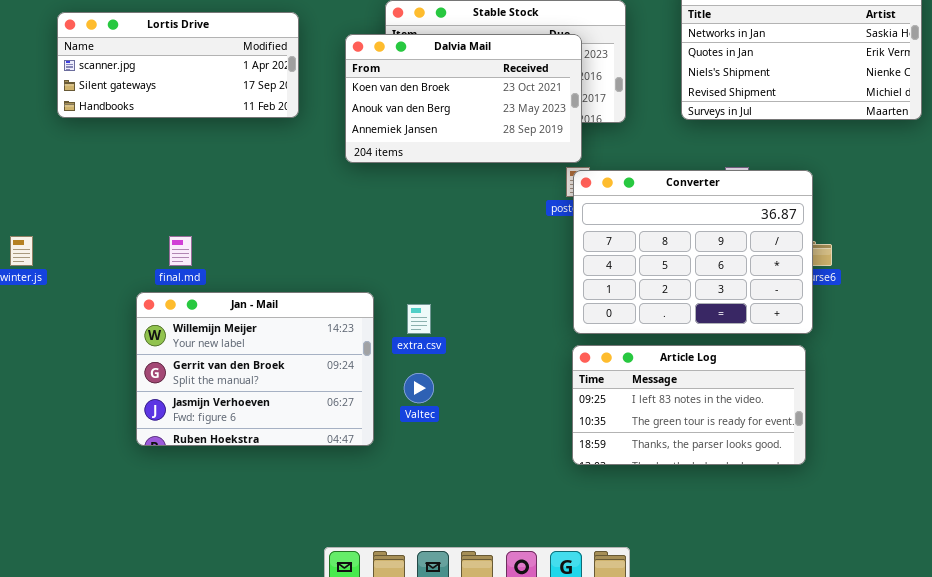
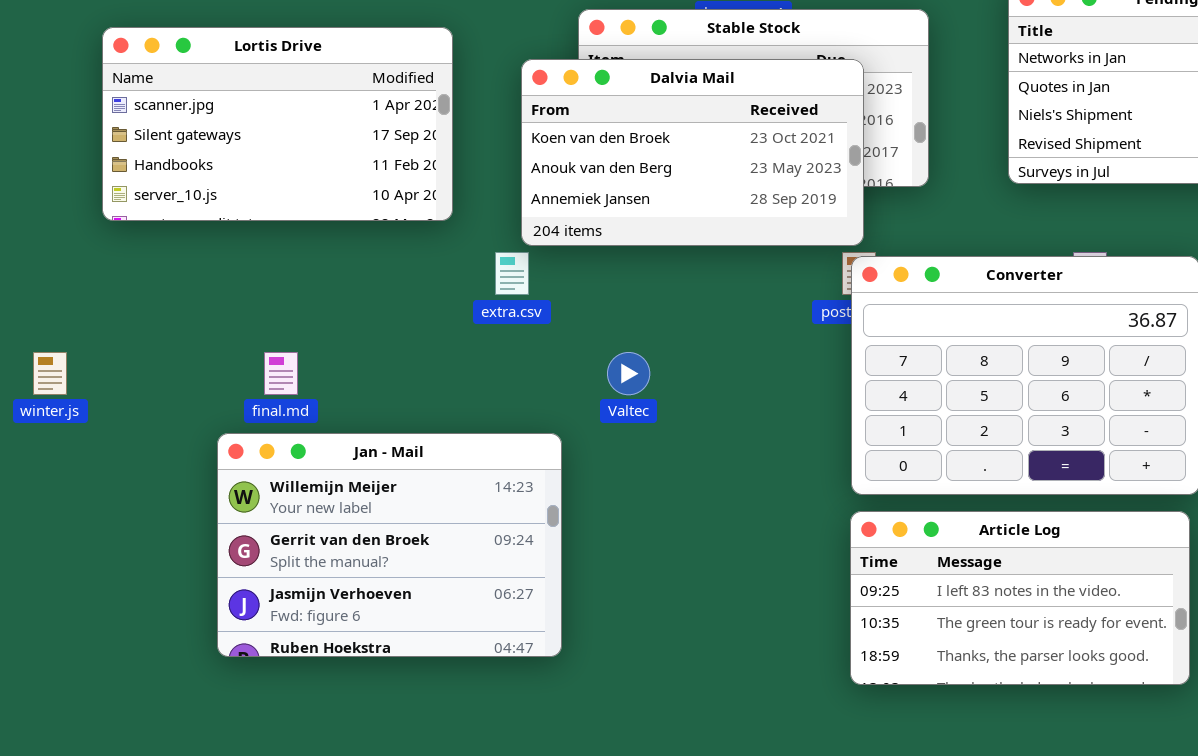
Lortis Drive: [57,12,299,118] -> [102,27,453,221], resized
extra.csv: [407,304,431,334] -> [495,252,529,295], moved
Valtec: [404,373,434,403] -> [607,352,650,395], moved

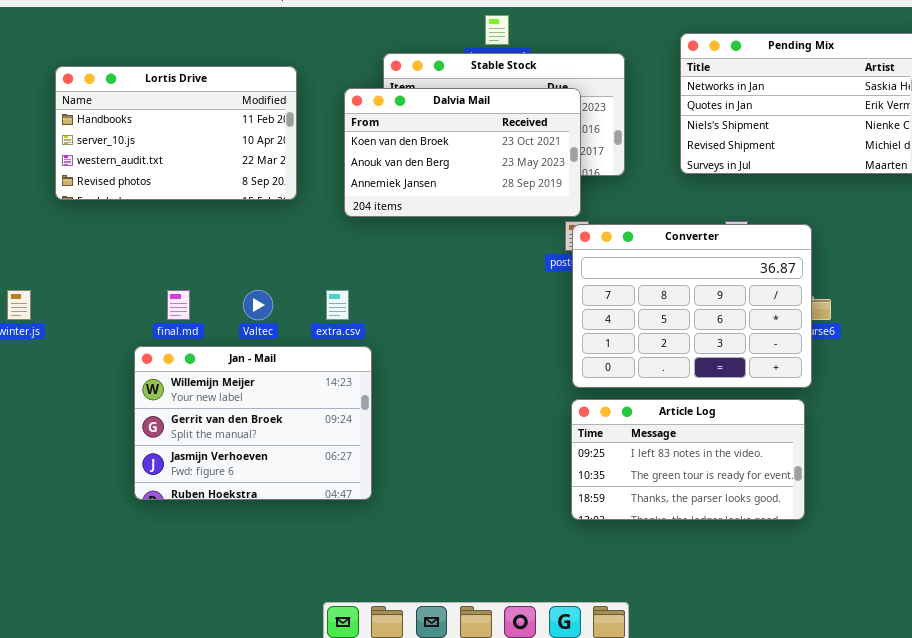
Lortis Drive: [102,27,453,221] -> [55,66,297,200], scrolled down 2 rows
extra.csv: [495,252,529,295] -> [326,290,349,320], moved
Valtec: [607,352,650,395] -> [243,290,273,320], moved

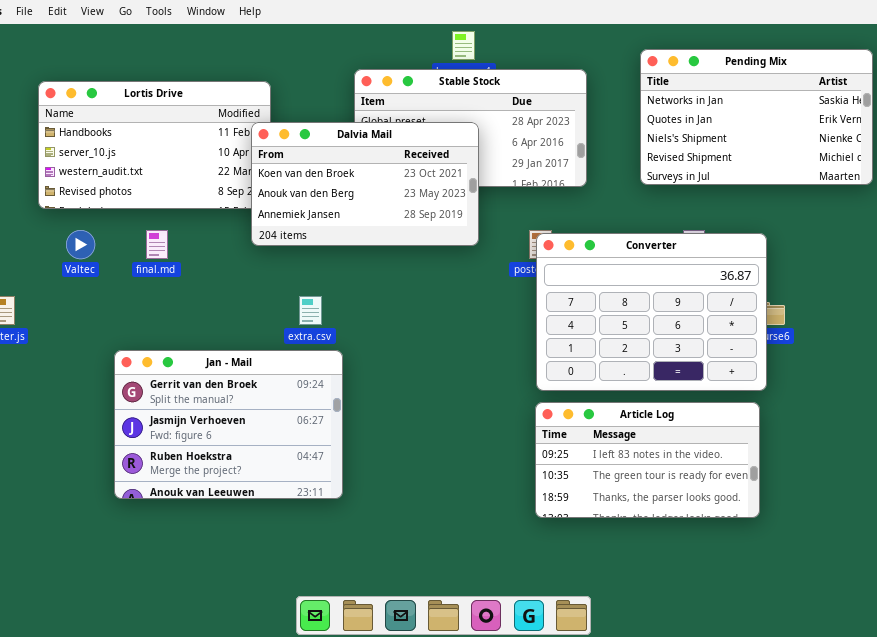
Dalvia Mail: [344,88,581,217] -> [251,122,479,246], moved
final.md: [167,290,190,320] -> [146,230,168,259], moved
Valtec: [243,290,273,320] -> [66,230,95,259], moved
Jan - Mail: [134,346,372,500] -> [114,350,343,499], scrolled down 1 row

